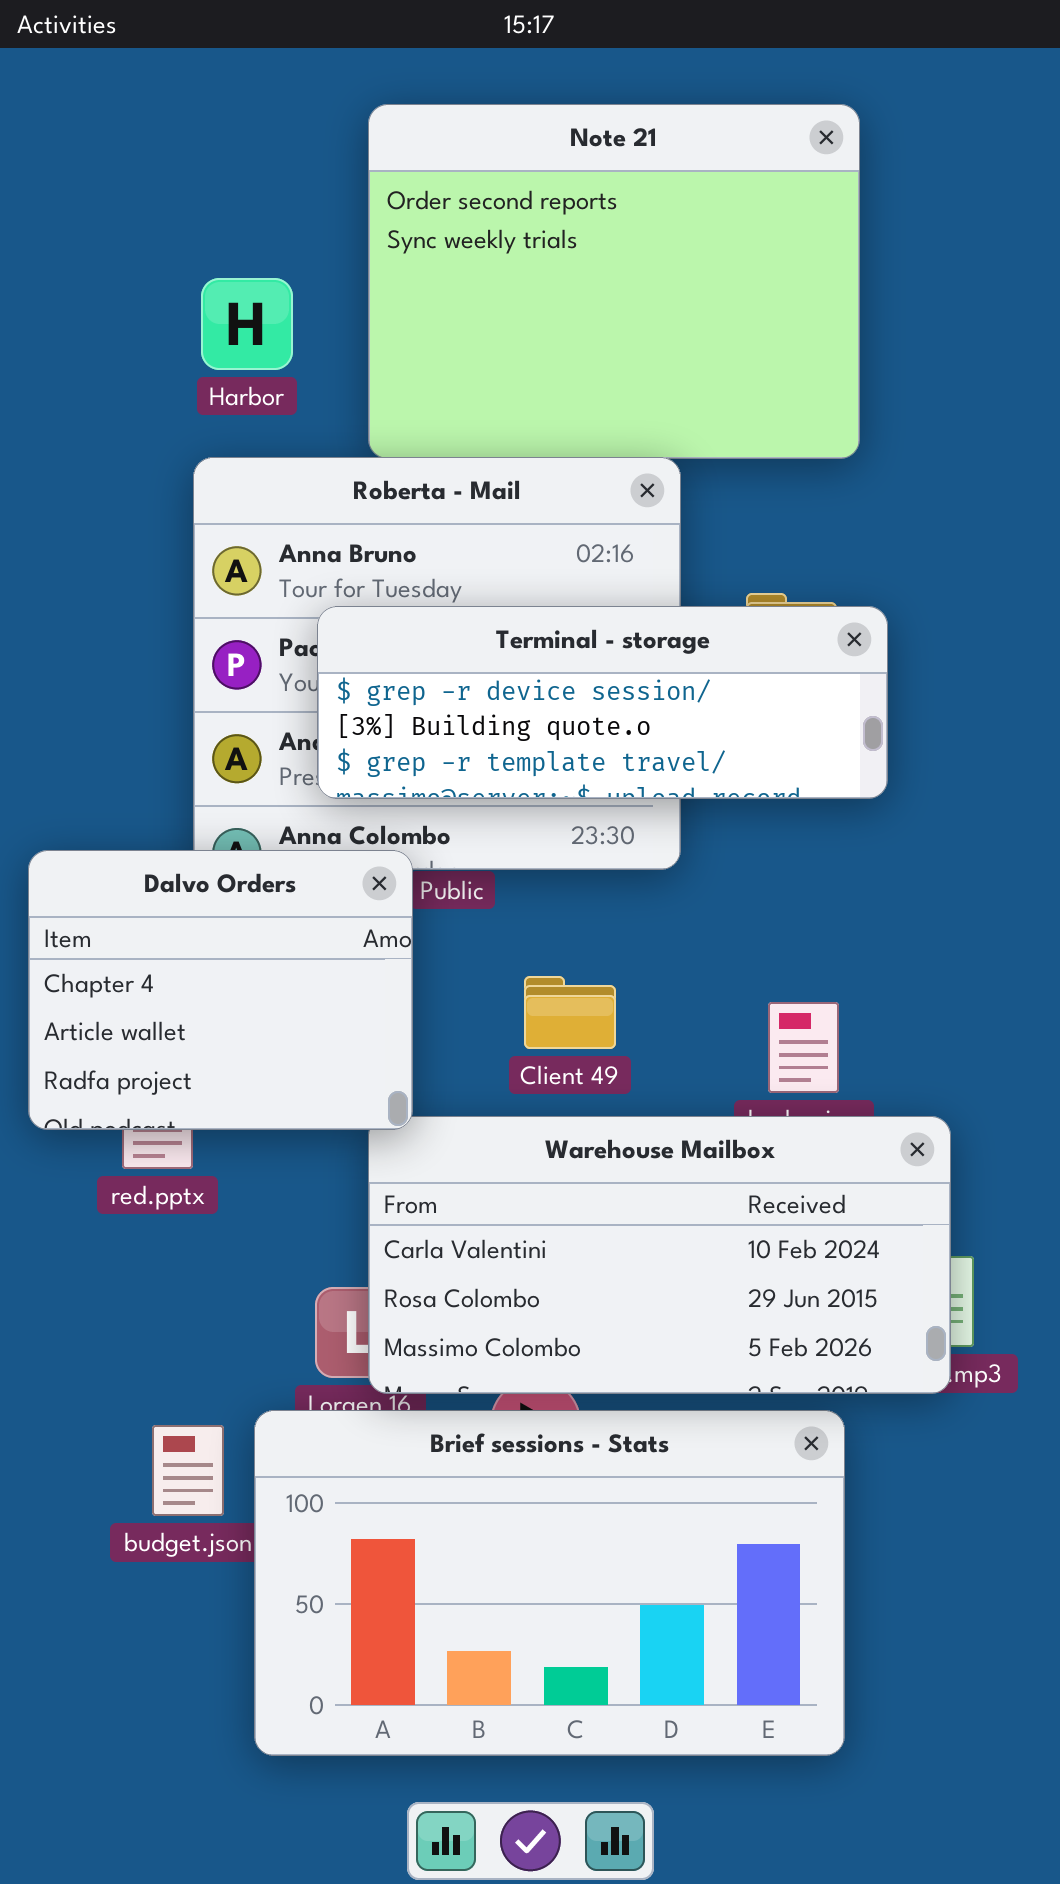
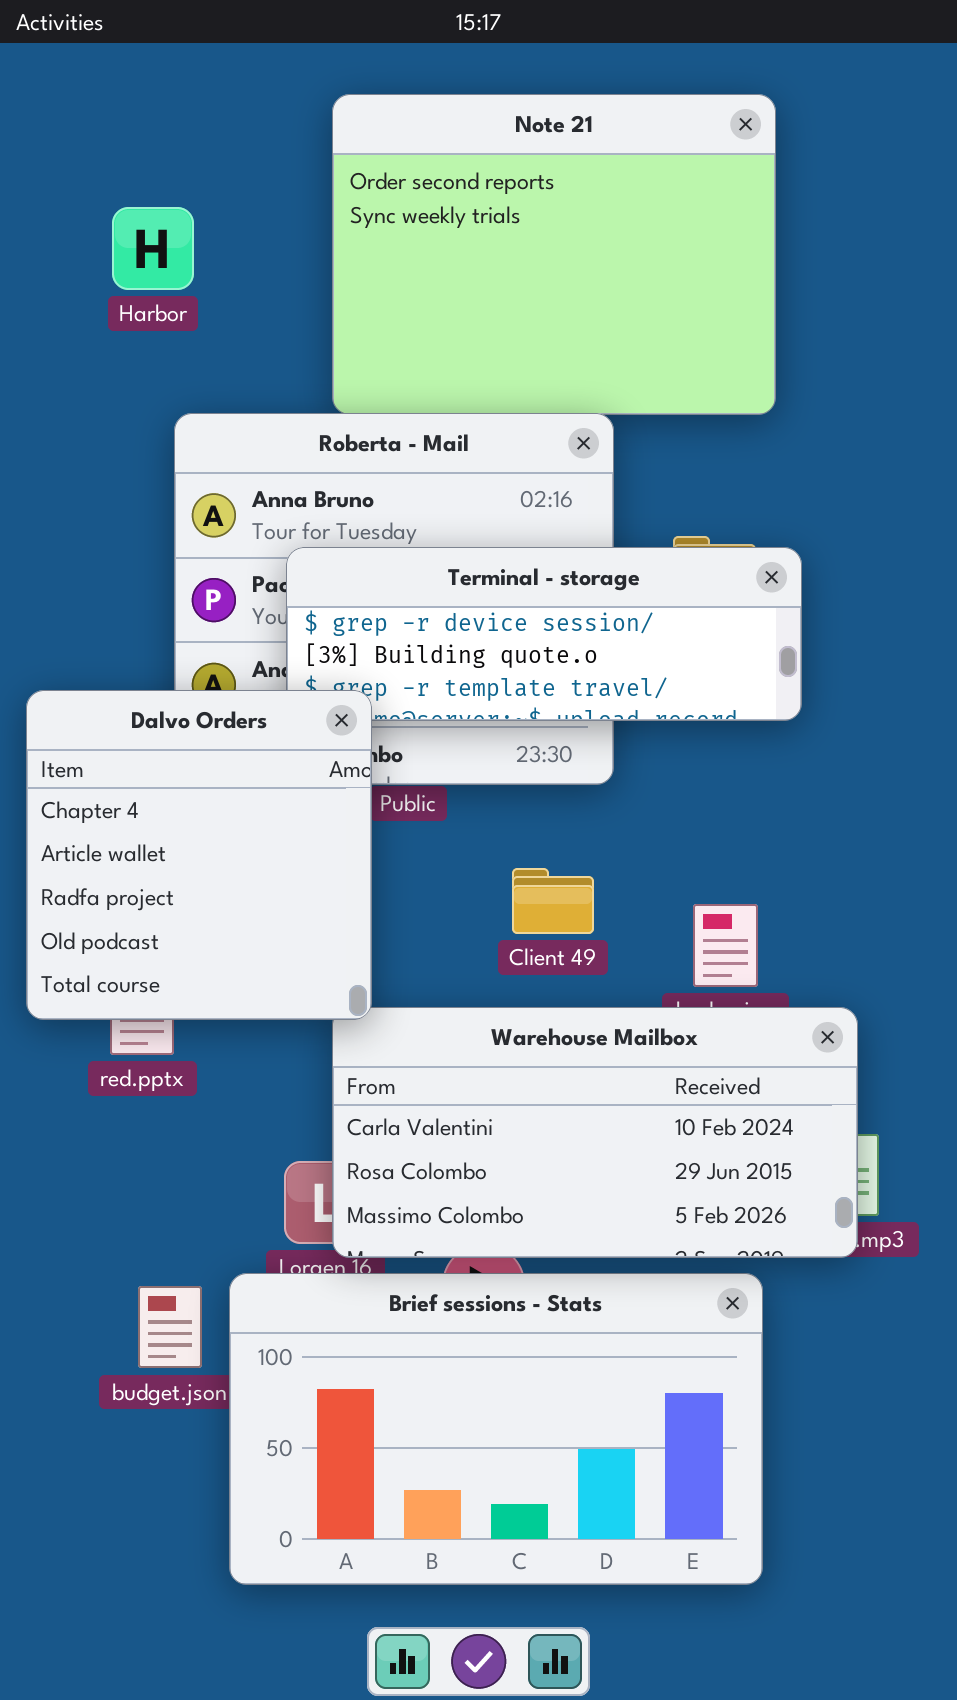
Harbor: [201,278,293,370] -> [112,207,194,290], moved
Dalvo Orders: [28,850,413,1130] -> [26,690,372,1020], resized
Client 49: [524,976,616,1049] -> [512,868,594,934], moved

